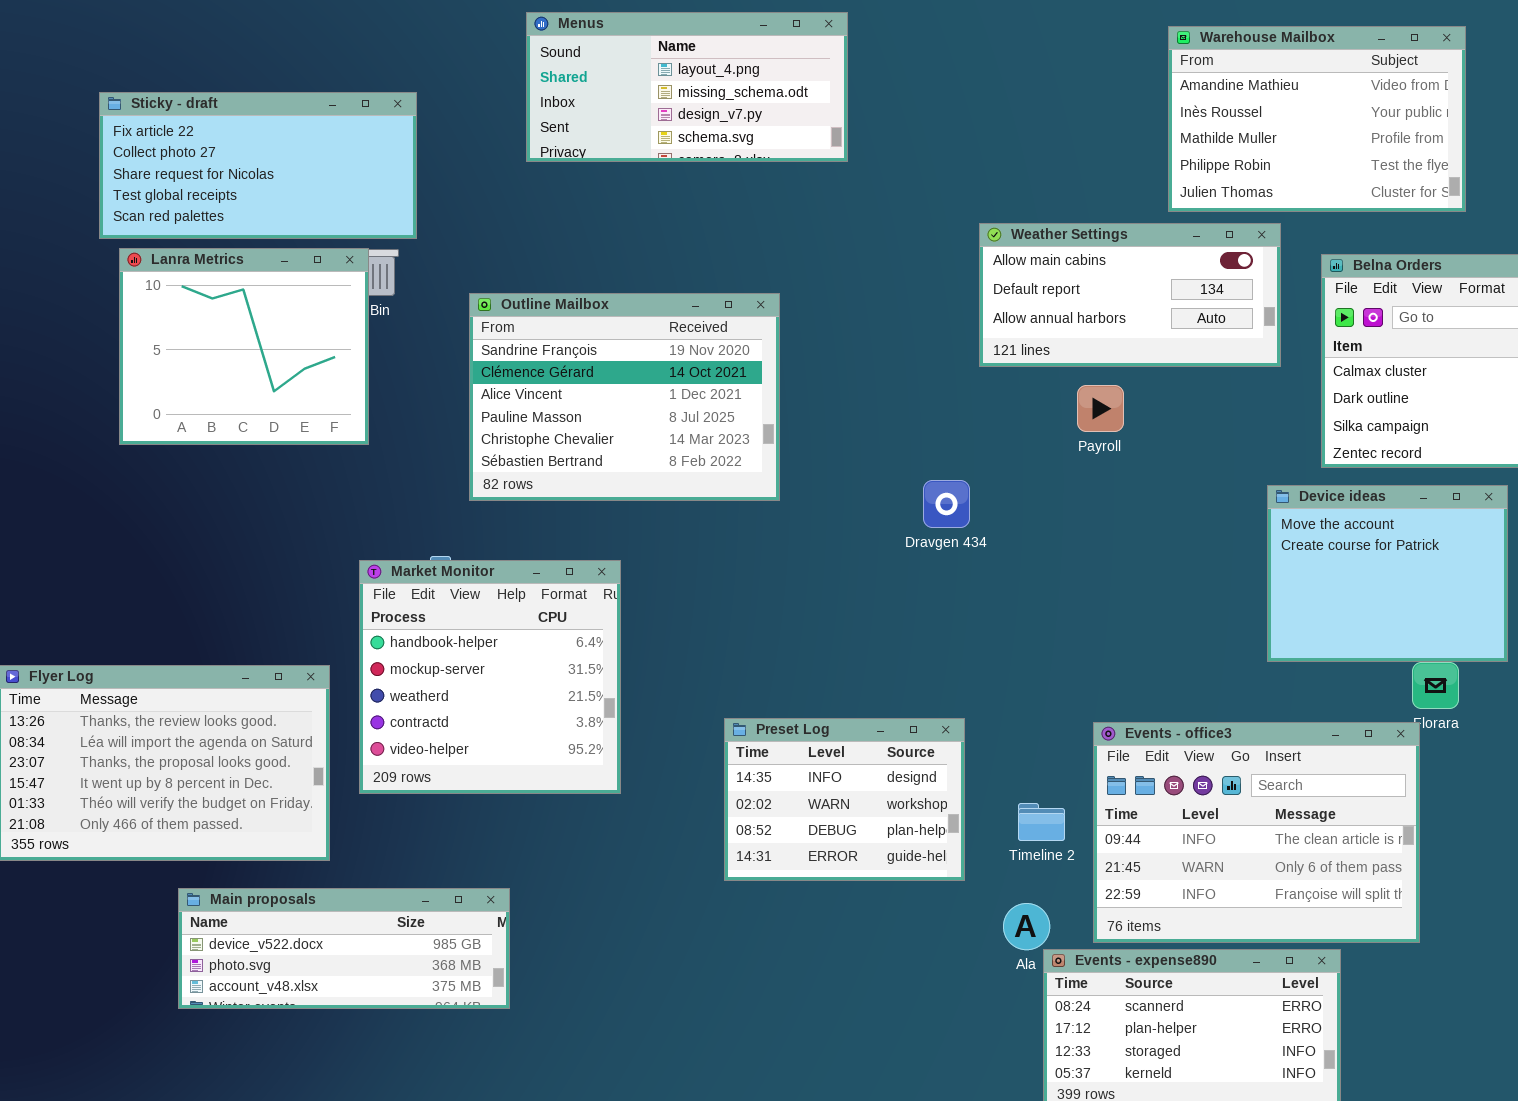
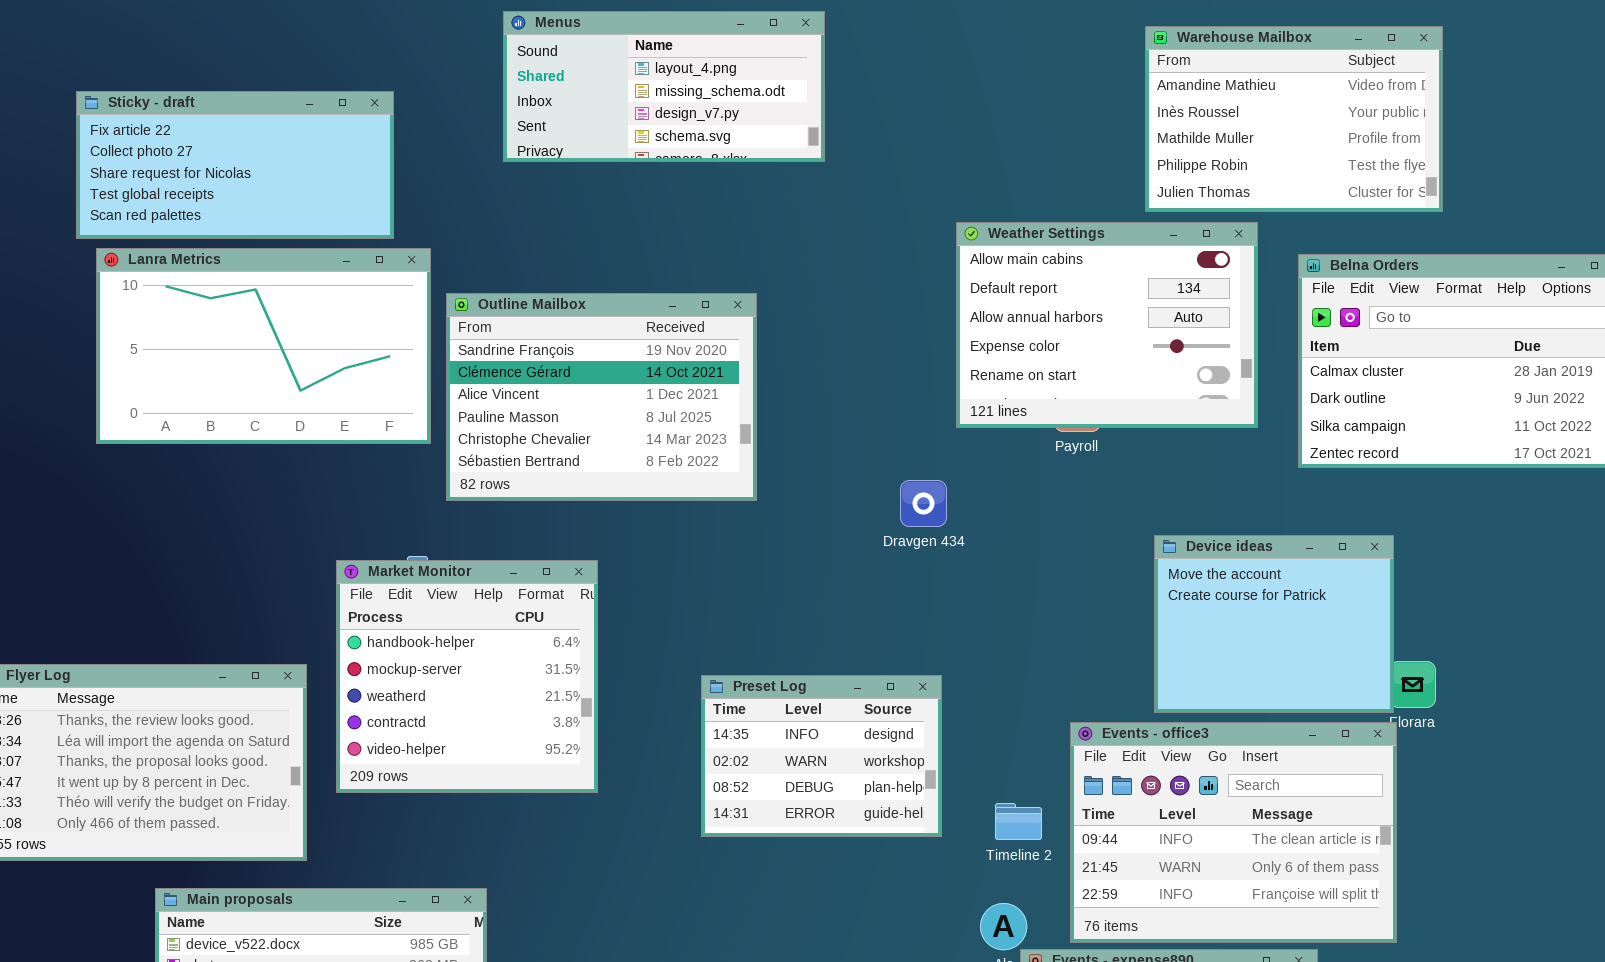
Weather Settings: [979,223,1281,367] -> [956,222,1258,428], resized
Lanra Metrics: [119,248,369,445] -> [96,248,431,444], resized
Device ideas: [1267,485,1508,662] -> [1154,535,1394,713], moved
Preset Log: [724,718,965,881] -> [701,675,942,837], moved

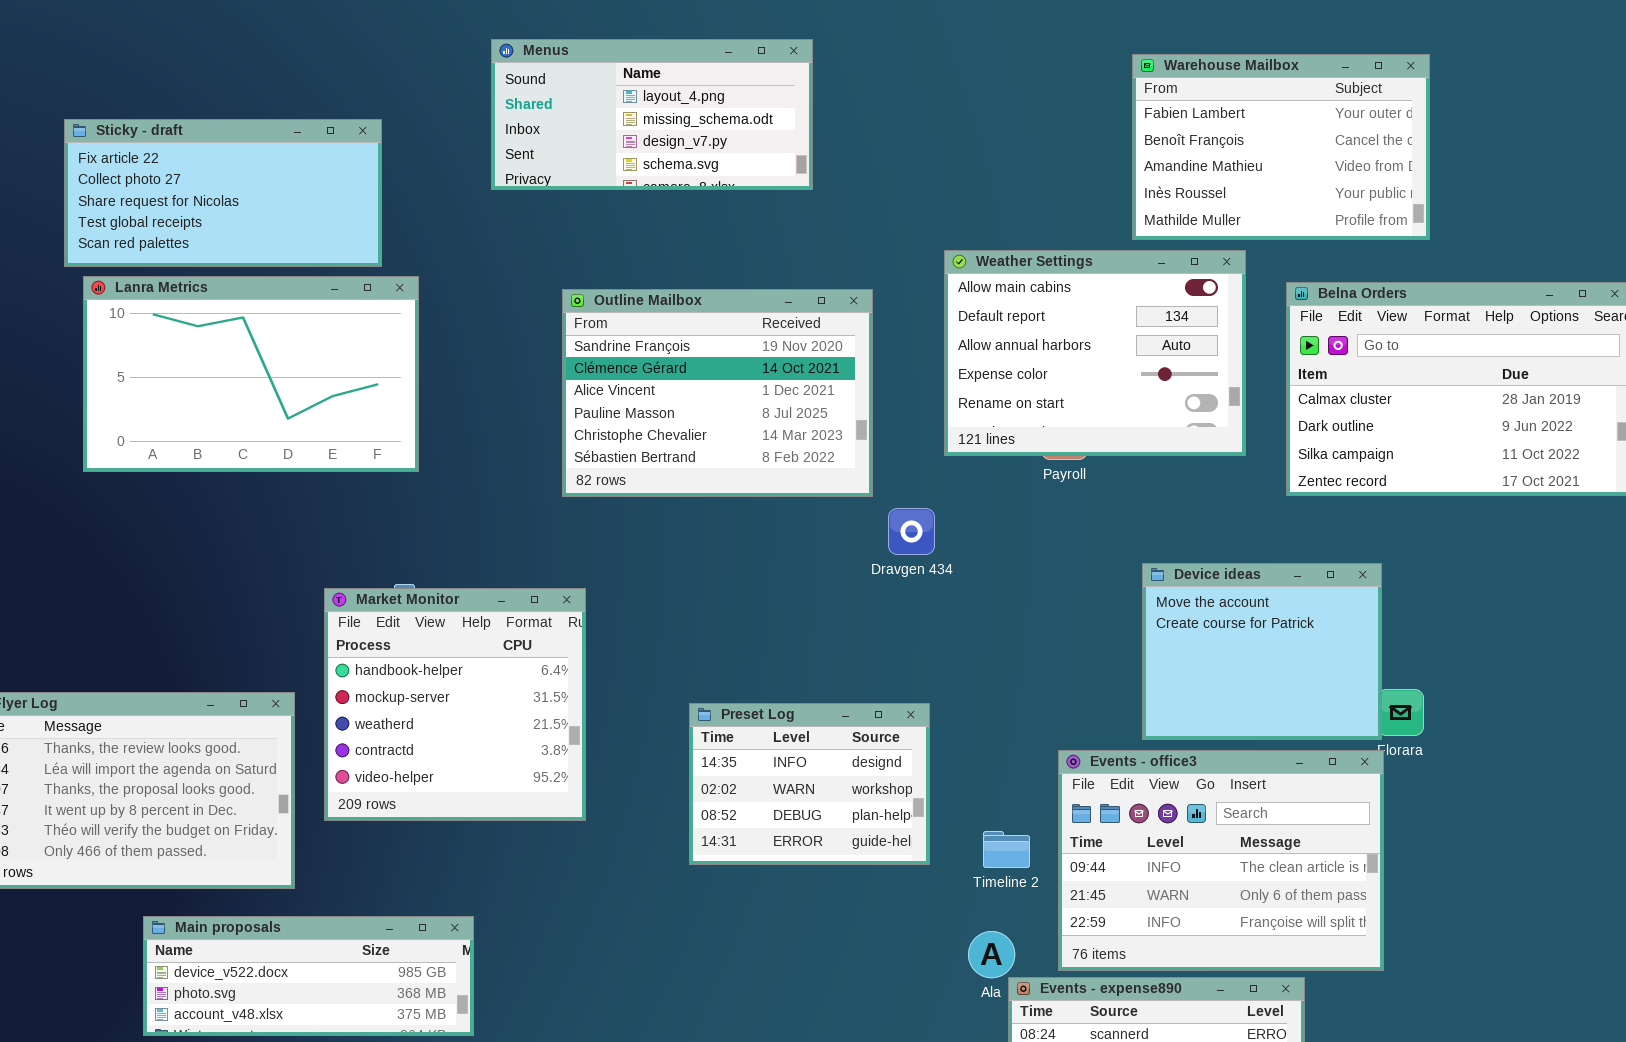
Warehouse Mailbox: [1145,26,1443,212] -> [1132,54,1430,240], scrolled up 2 rows
Outline Mailbox: [446,293,757,501] -> [562,289,873,497], moved

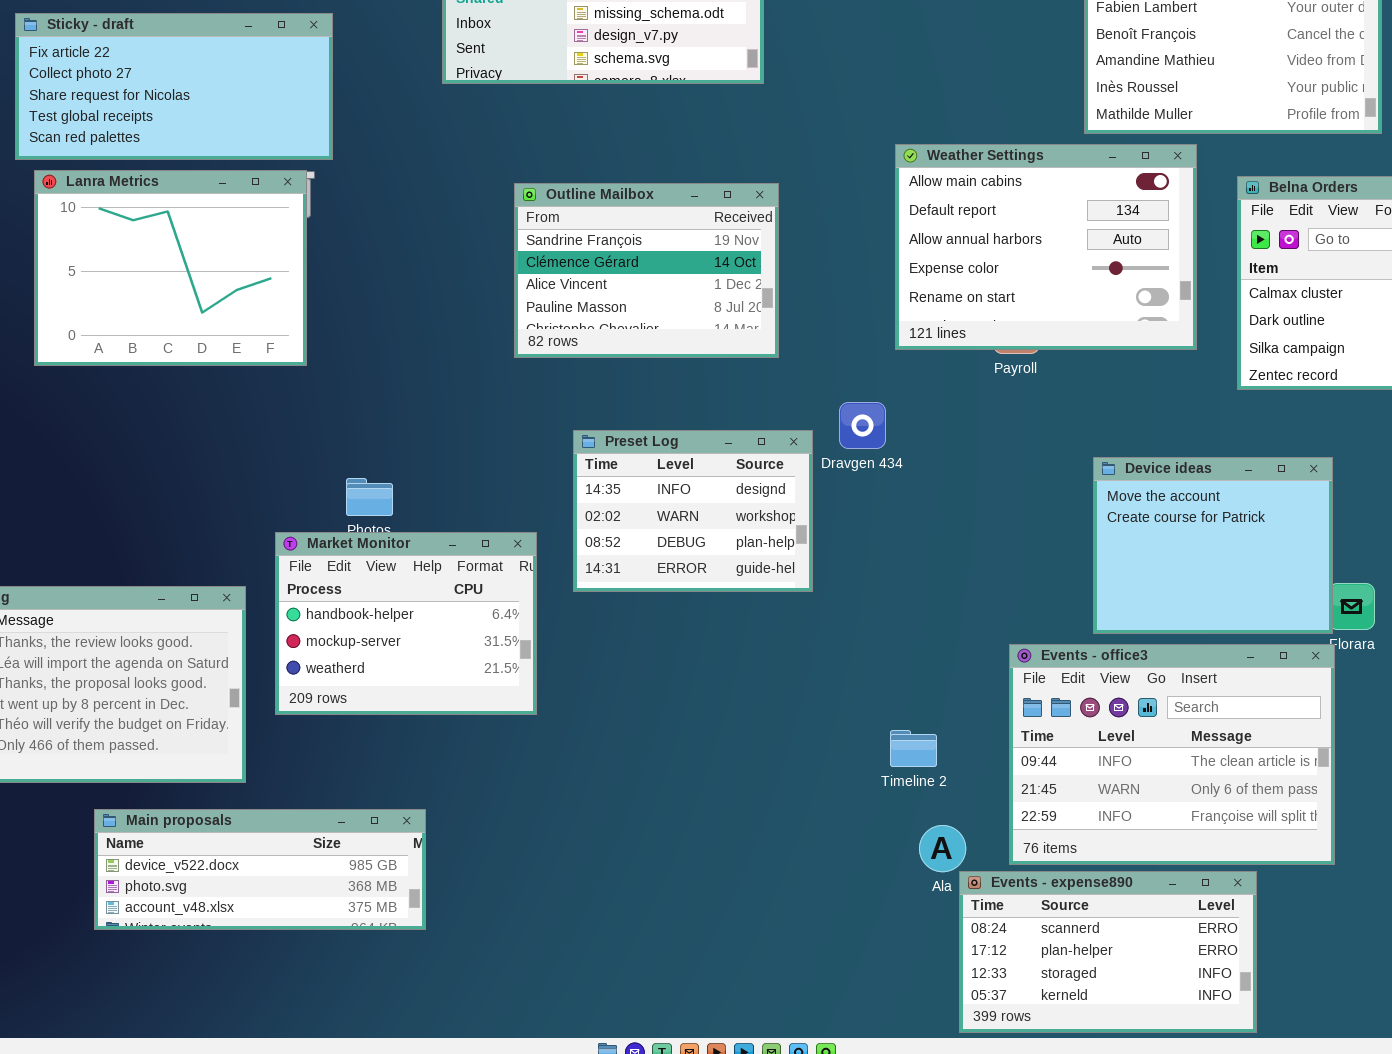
Lanra Metrics: [83,276,419,472] -> [34,170,307,366], resized
Outline Mailbox: [562,289,873,497] -> [514,183,779,358], resized
Market Monitor: [324,588,586,821] -> [275,532,537,715], resized
Preset Log: [689,703,930,865] -> [573,430,813,592], moved
Timeline 2: [983,831,1030,868] -> [890,730,937,767], moved

